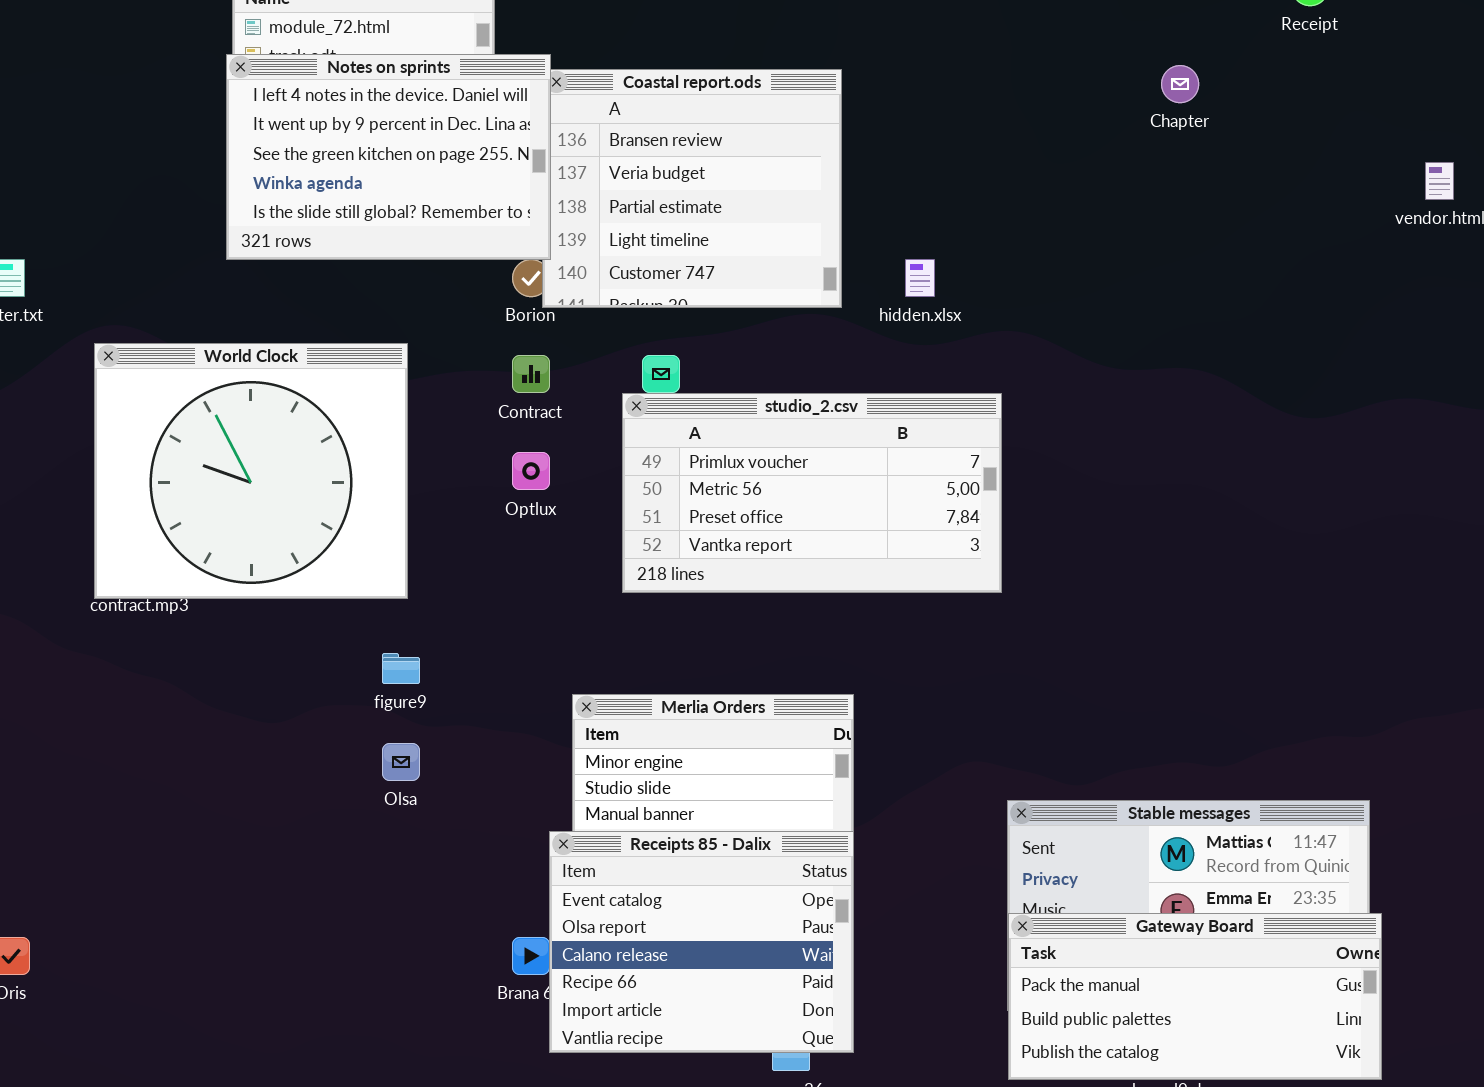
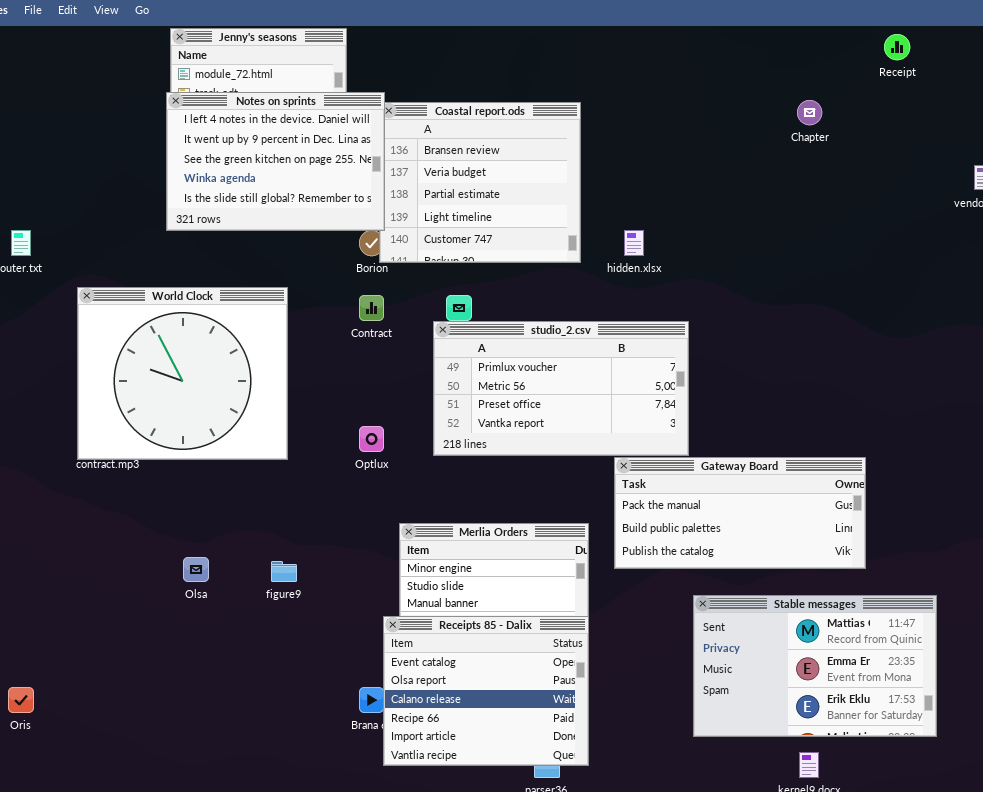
Optlux: [512,452,550,490] -> [359,426,384,452], moved
figure9: [382,653,420,684] -> [271,561,297,582], moved
Olsa: [382,743,420,781] -> [183,557,209,582], moved
Gateway Board: [1008,913,1382,1080] -> [614,457,866,569], moved

